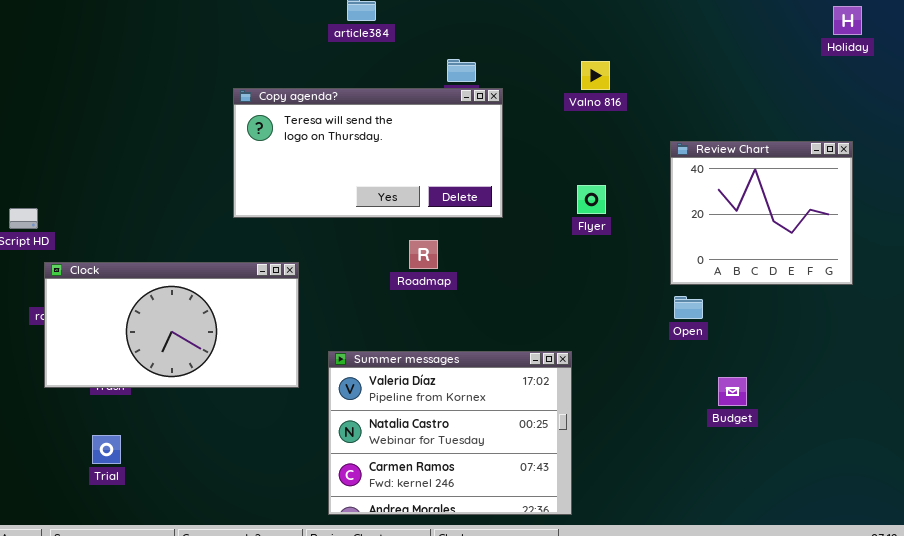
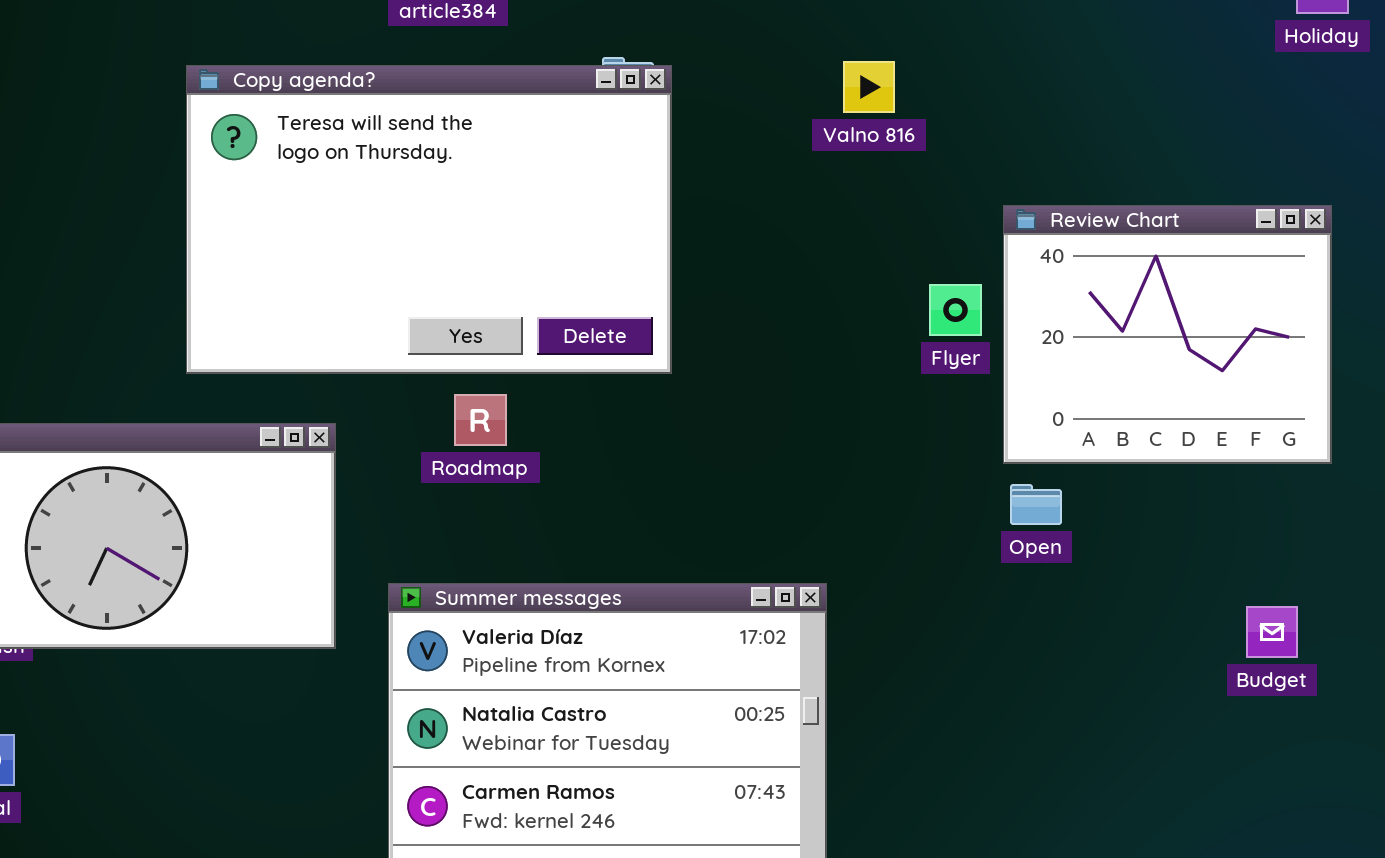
Copy agenda?: [233,88,503,218] -> [186,65,672,374], moved, resized
Flyer: [577,185,606,214] -> [929,284,982,336], moved
Roadmap: [409,240,438,269] -> [454,394,507,446], moved
Budget: [718,377,747,406] -> [1246,606,1298,658], moved

